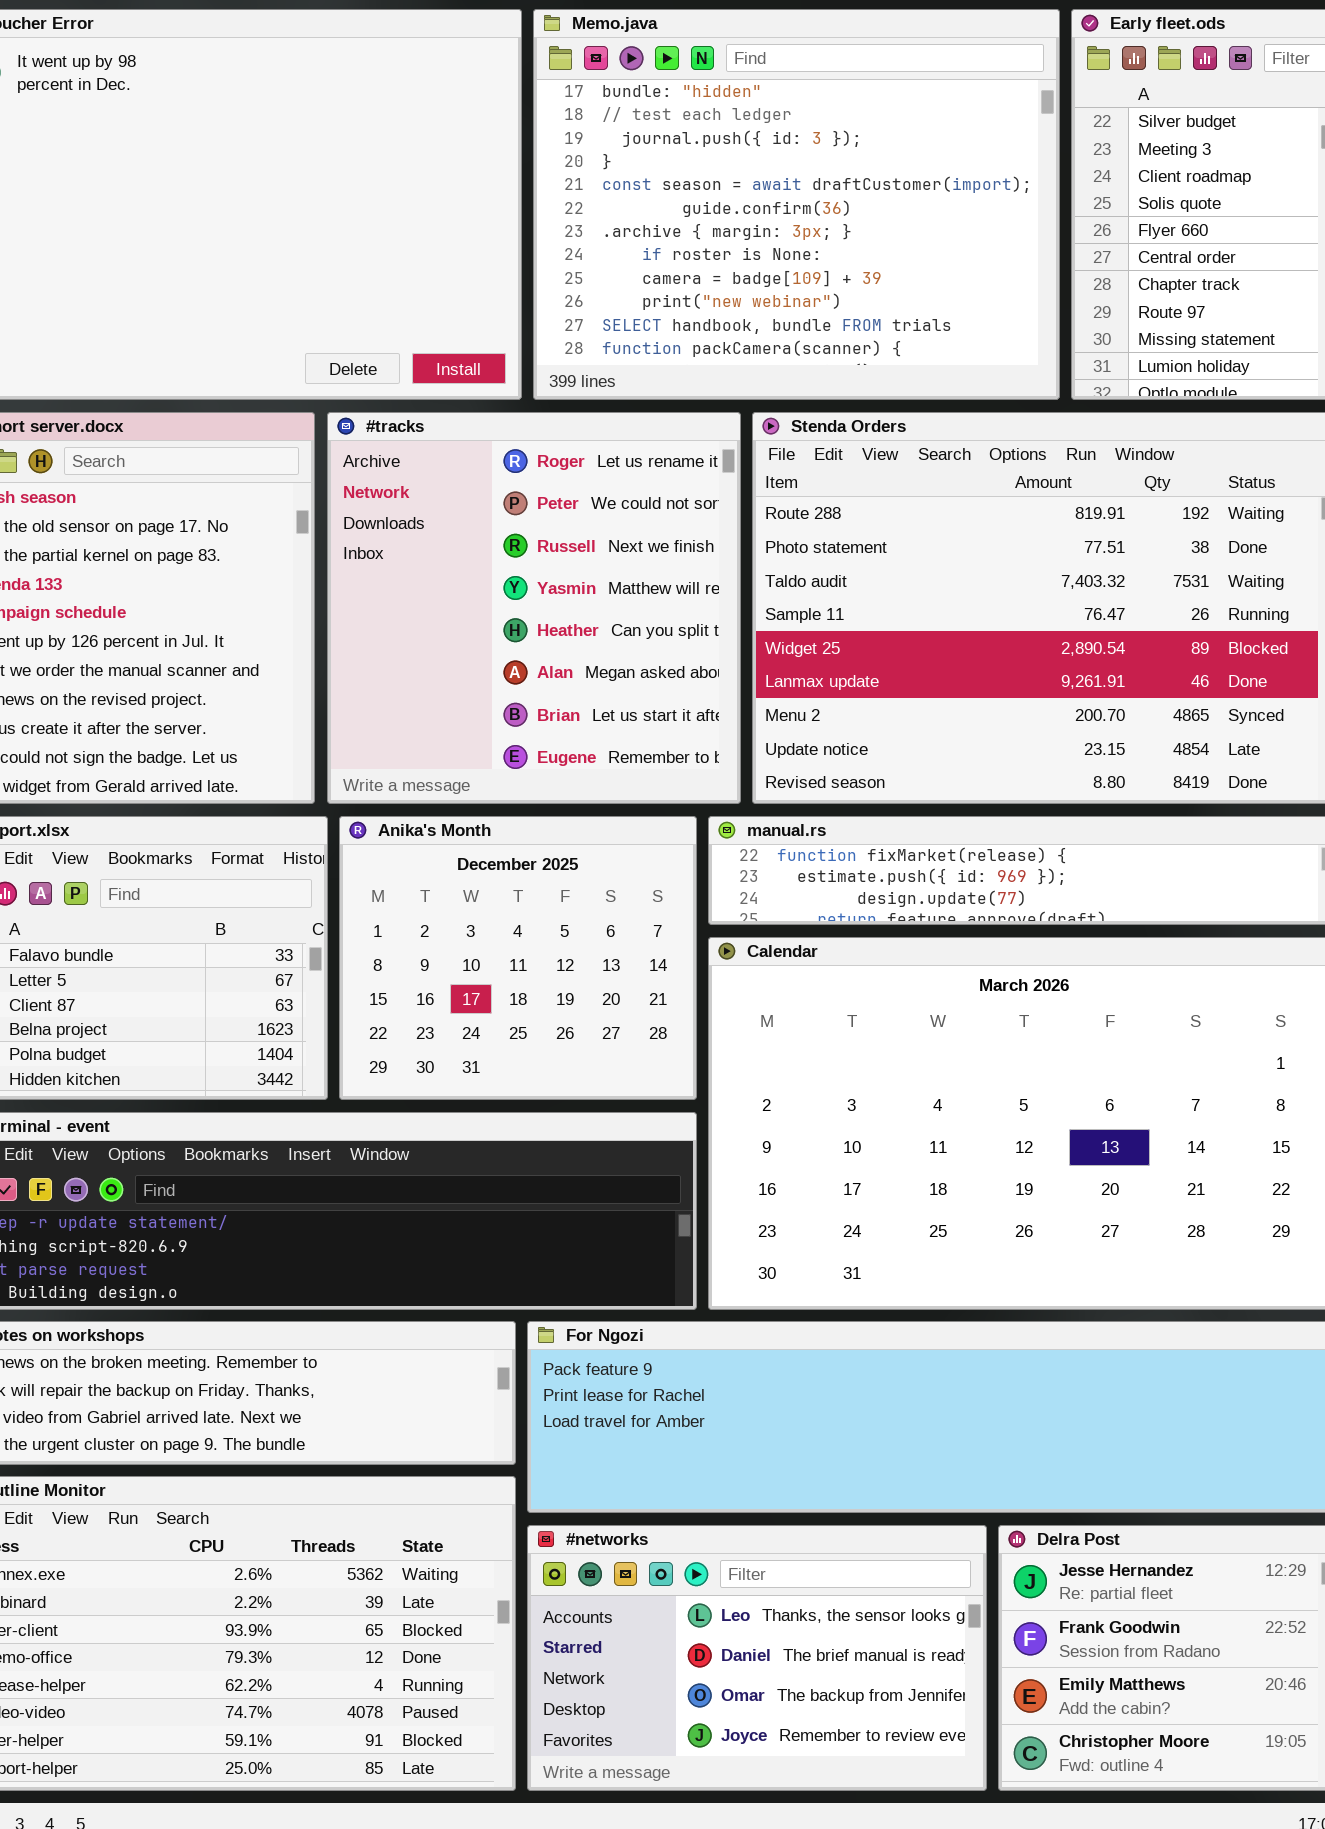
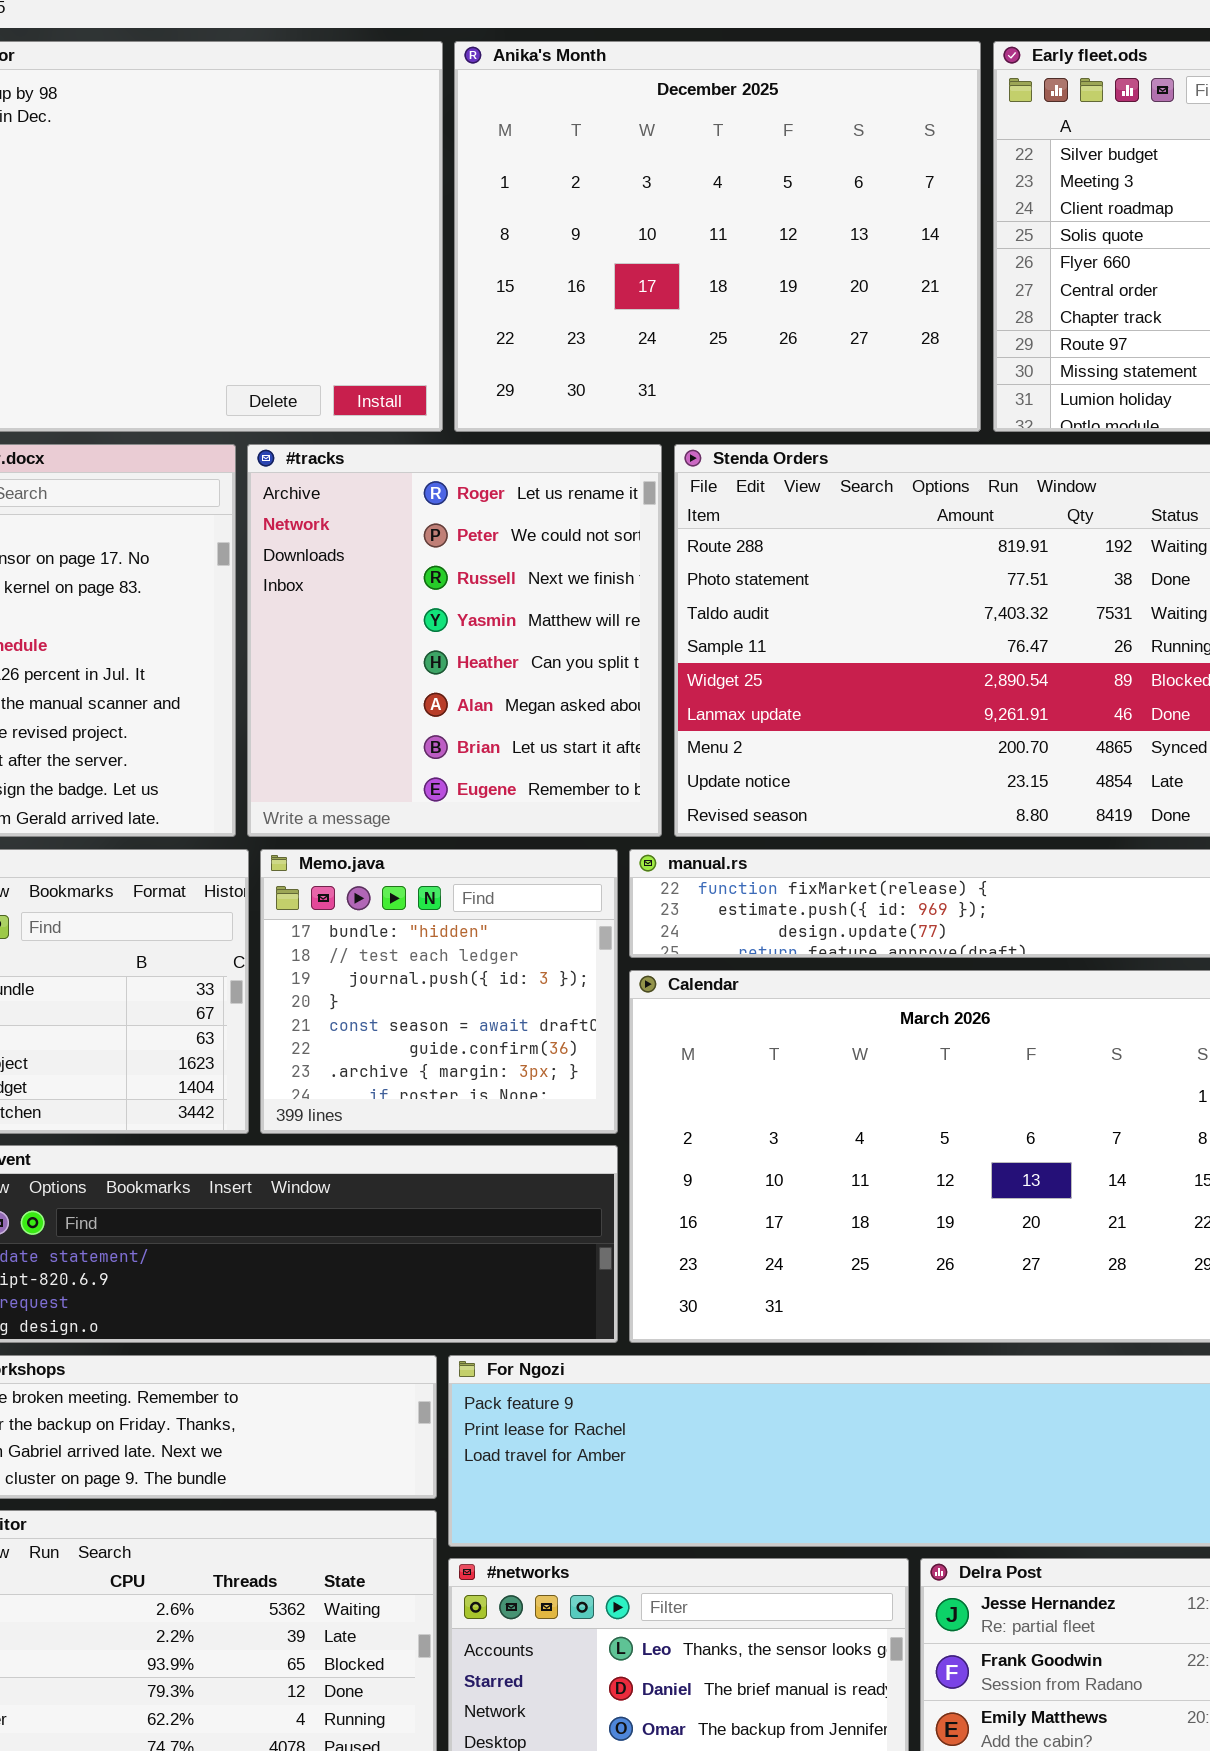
Memo.java: [533,9,1060,400] -> [260,849,618,1134], moved, resized
Anika's Month: [339,816,697,1100] -> [454,41,981,432], moved, resized

